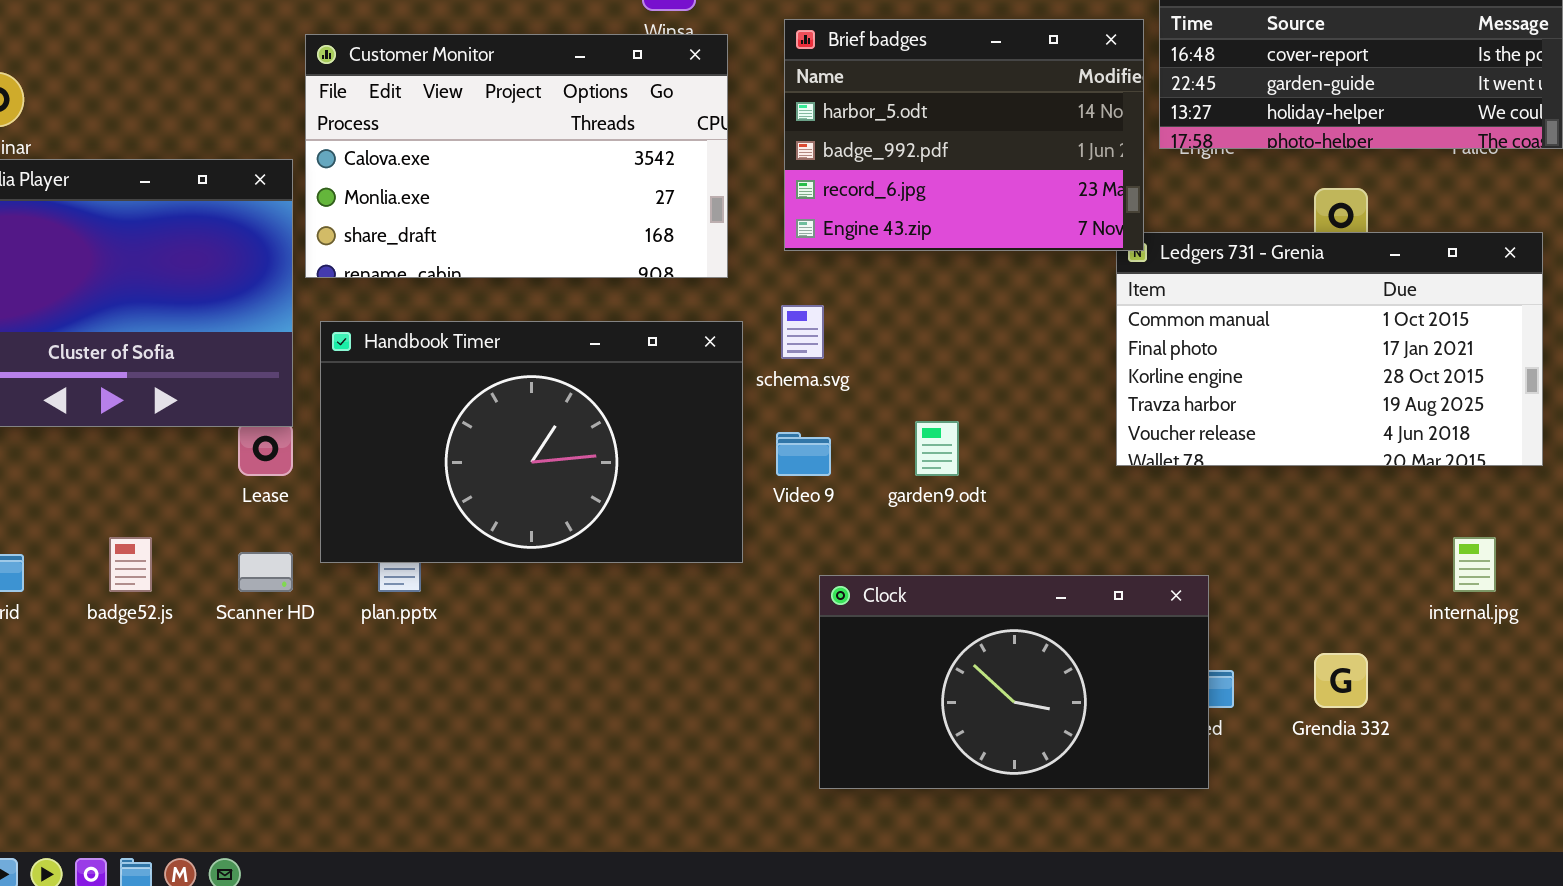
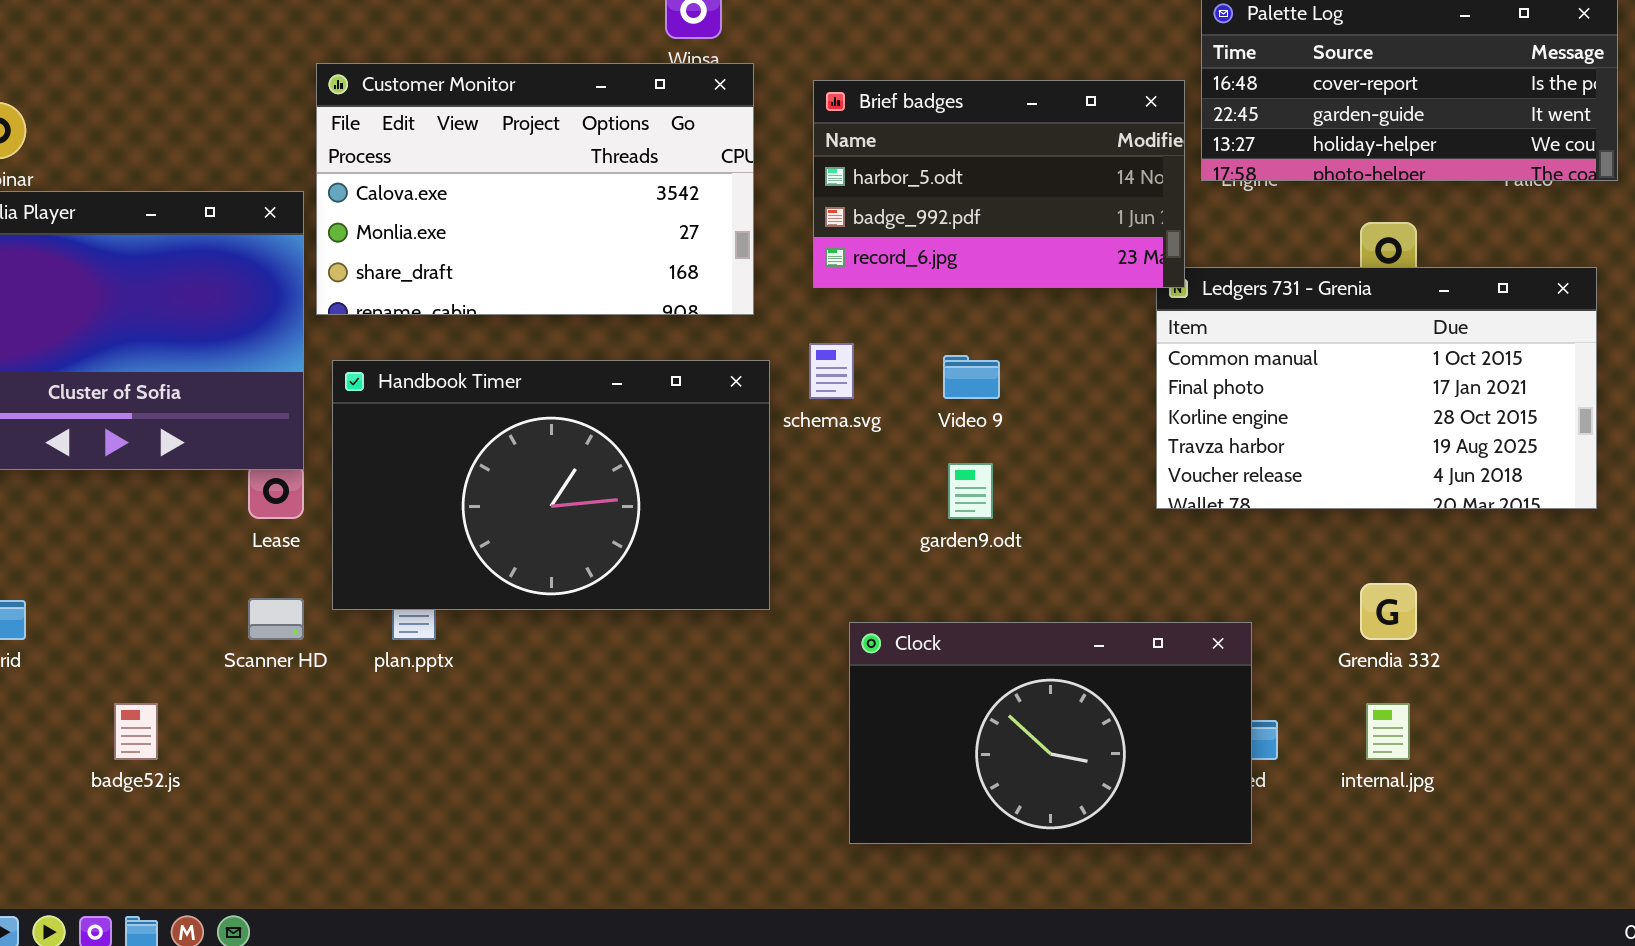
Brief badges: [784,19,1144,251] -> [813,80,1185,288], resized
Video 9: [776,432,831,476] -> [943,355,1000,399], moved
badge52.js: [109,537,152,592] -> [114,703,158,760], moved
internal.jpg: [1453,537,1496,592] -> [1366,703,1410,760], moved
Grendia 332: [1314,653,1368,708] -> [1360,583,1417,640], moved

